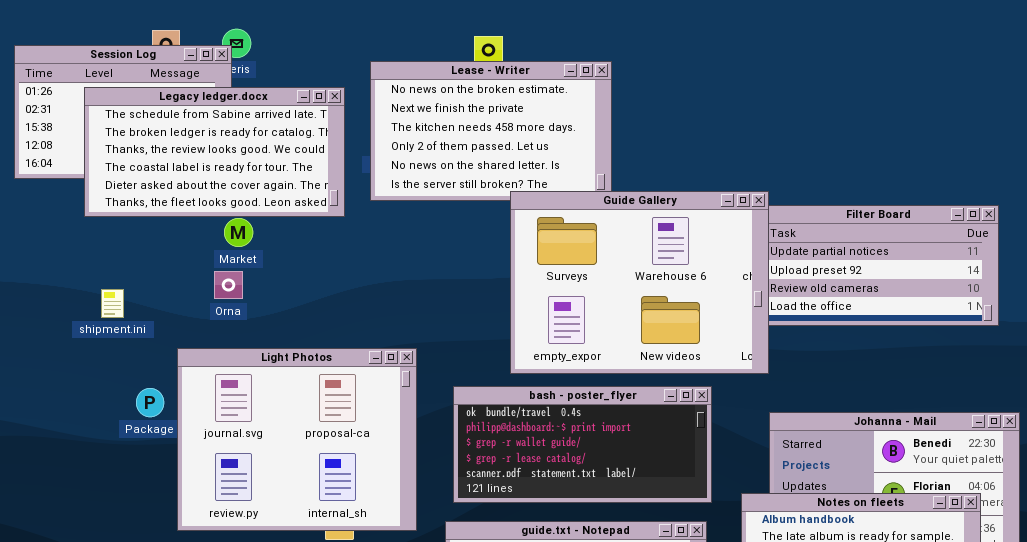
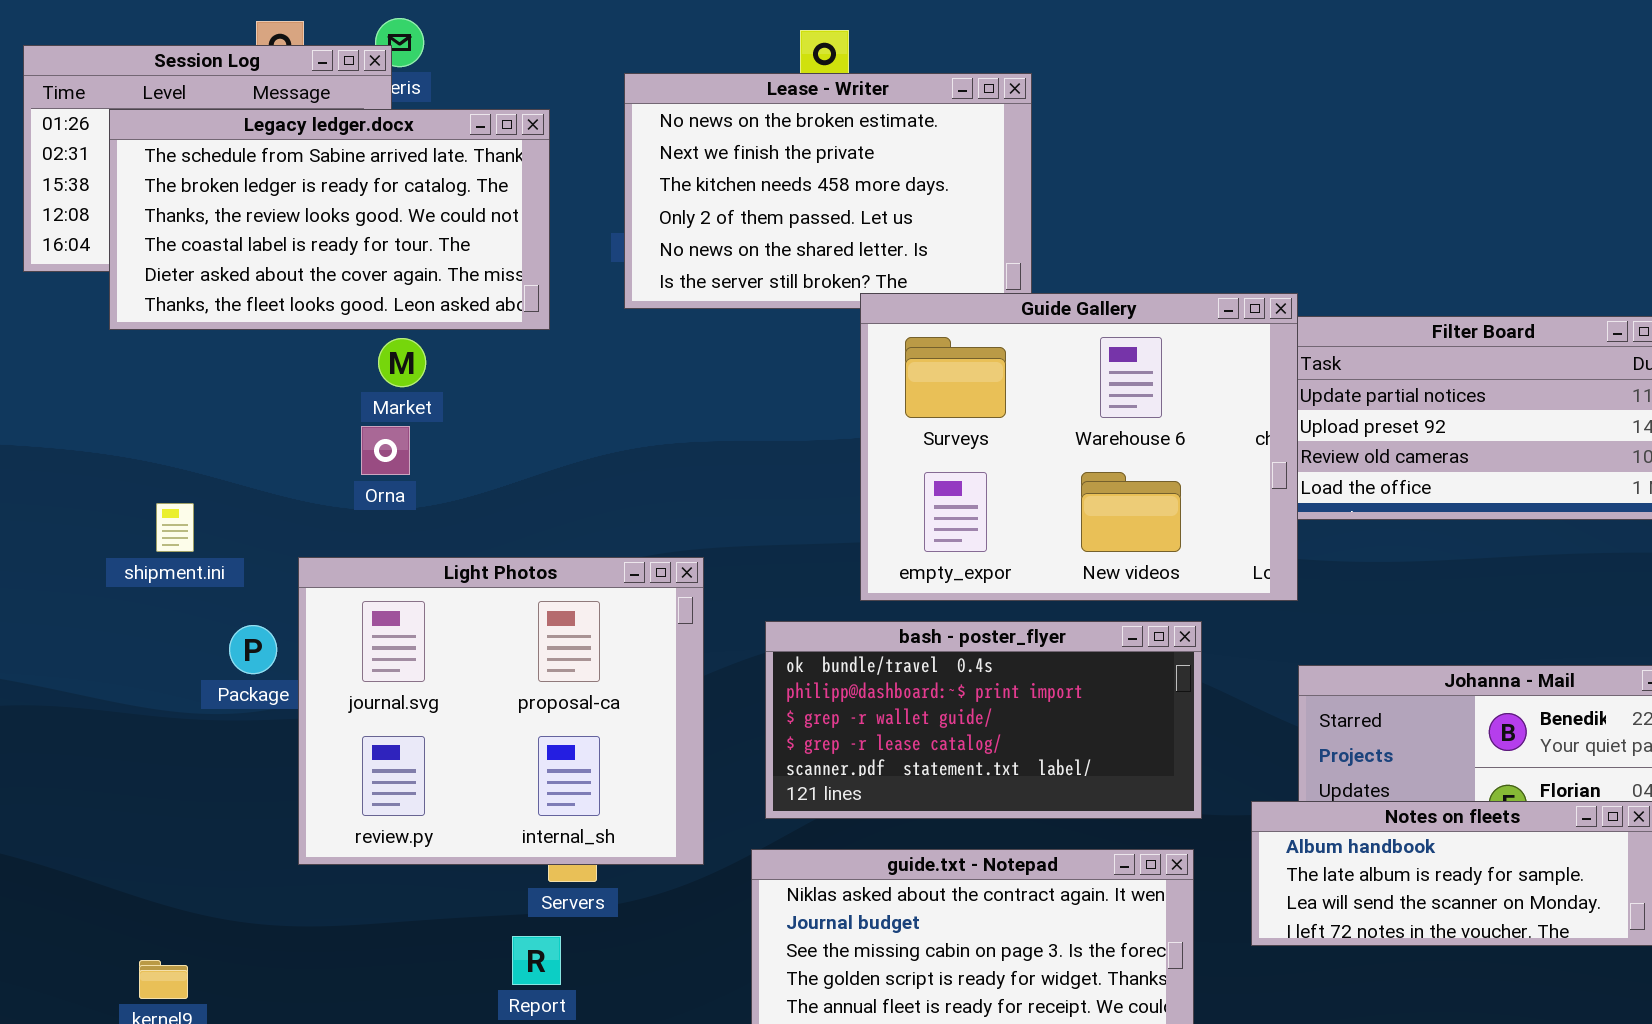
Legacy ledger.docx: [84,87,345,217] -> [109,109,550,330], moved
shipment.ini: [101,289,124,318] -> [156,503,194,552], moved

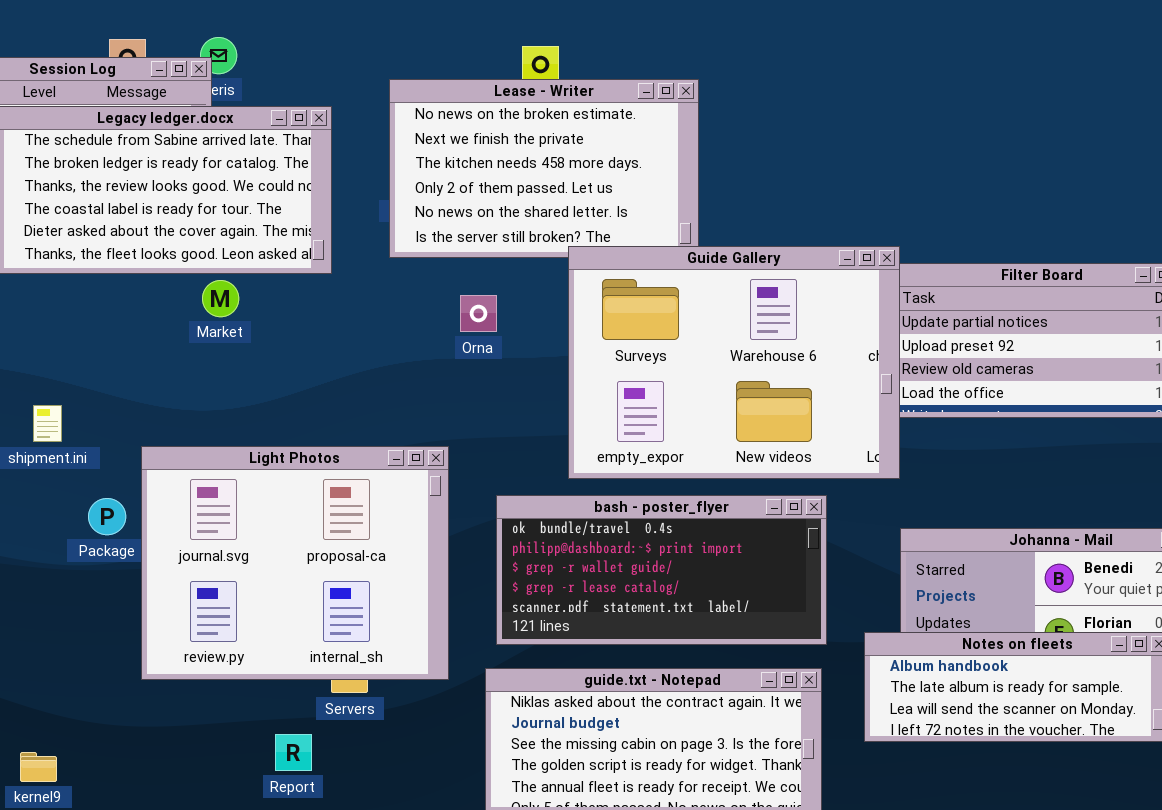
Orna: [361,426,410,475] -> [460,295,497,332], moved
Report: [512,936,561,985] -> [275,734,312,771], moved

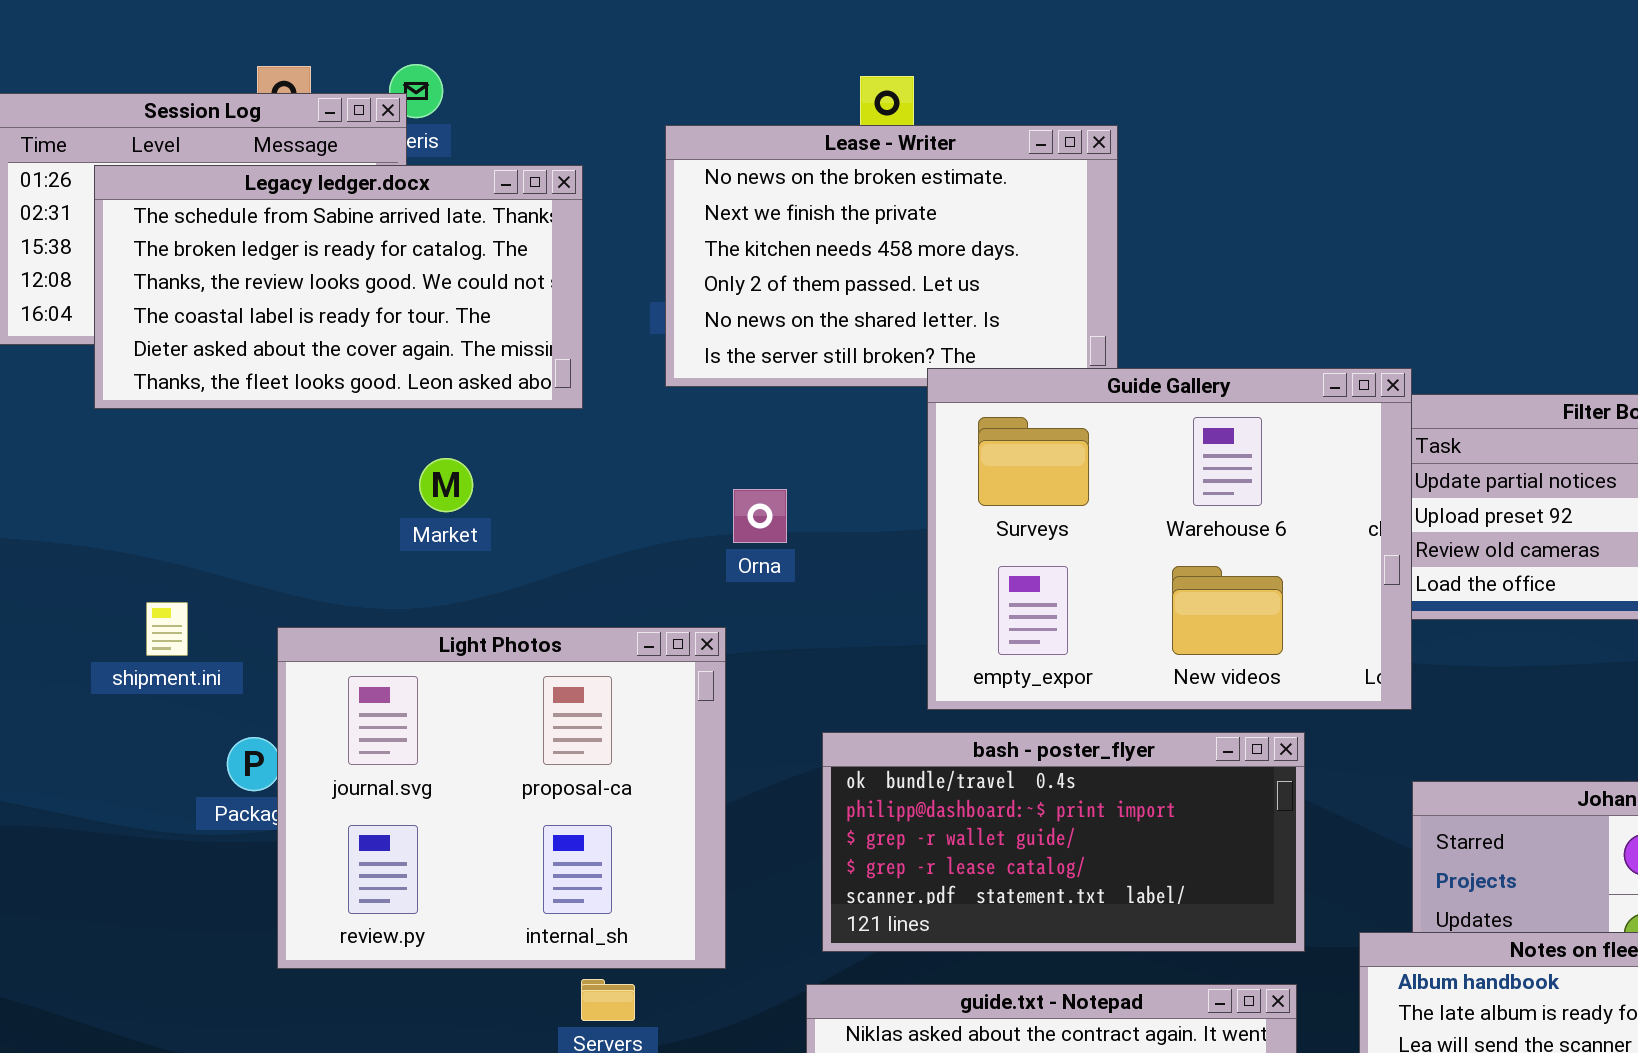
Market: [202,280,239,317] -> [419,458,473,512], moved
Orna: [460,295,497,332] -> [733,489,787,543], moved
Light Photos: [141,446,449,680] -> [277,627,726,969], moved

